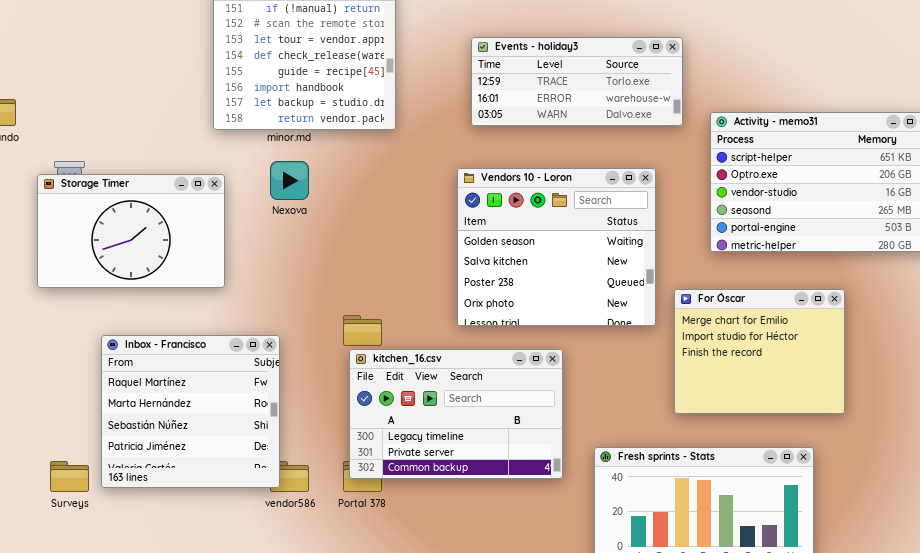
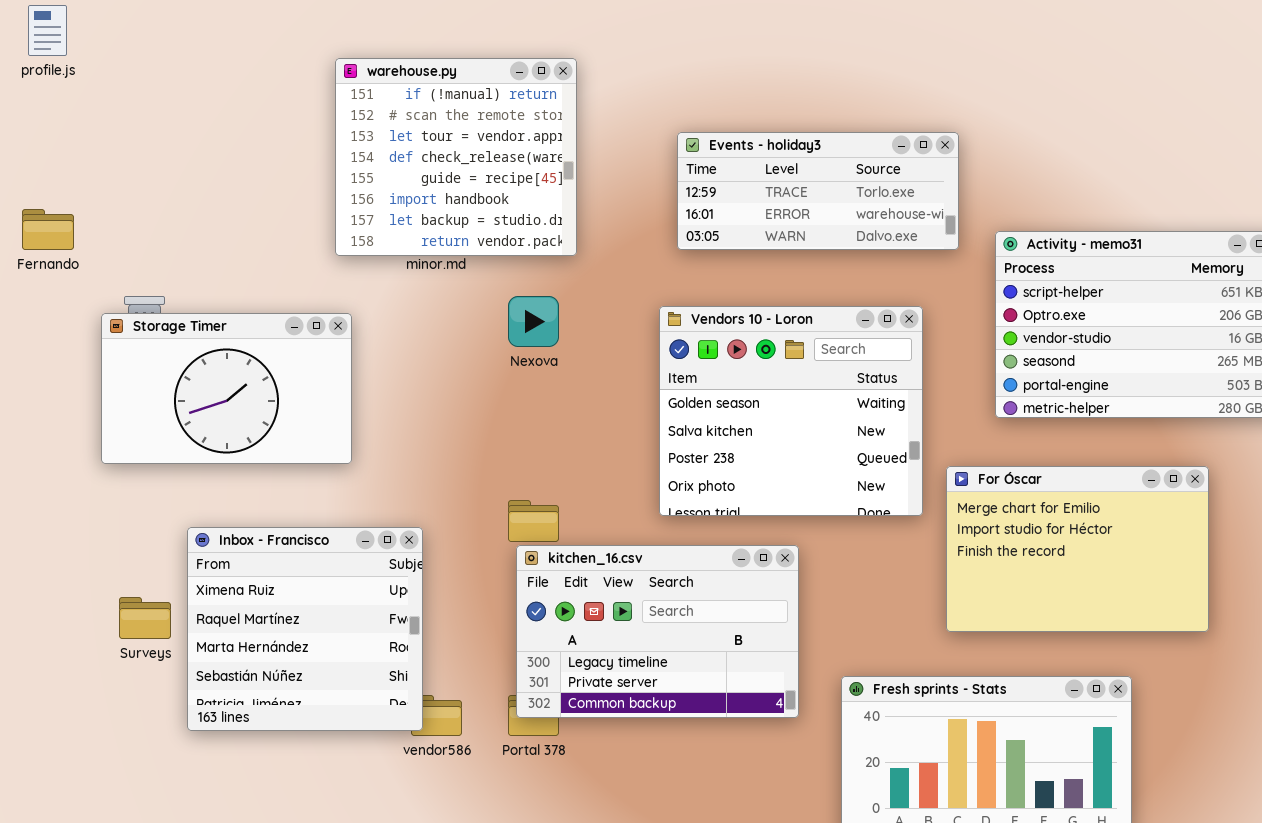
Nexova: [270,161,309,200] -> [508,296,559,347], moved
For Óscar: [674,289,845,414] -> [946,466,1209,632], resized
Inbox - Francisco: [101,335,280,488] -> [187,527,423,731], scrolled up 1 row
Surveys: [50,461,89,492] -> [119,597,171,639], moved

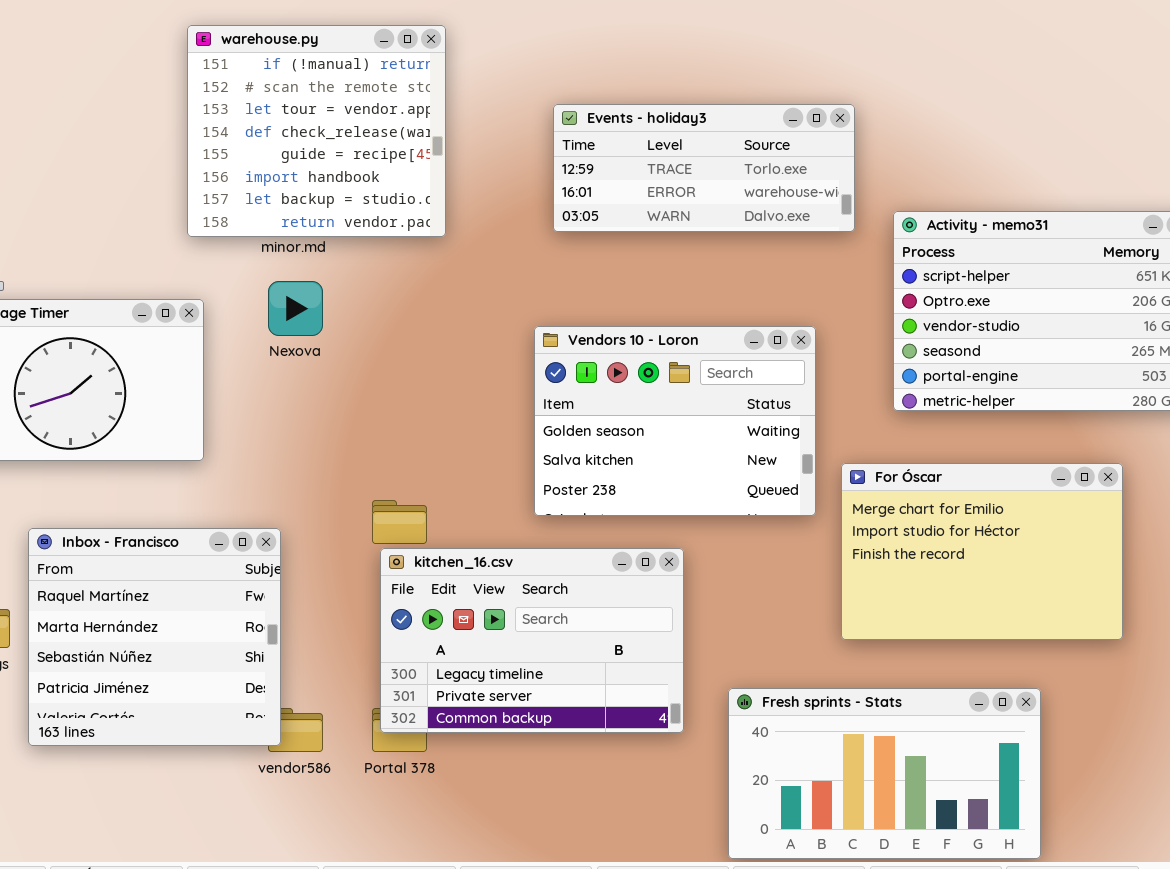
Nexova: [508,296,559,347] -> [268,281,323,336], moved
Vendors 10 - Loron: [659,306,923,516] -> [534,326,816,516], resized
Inbox - Francisco: [187,527,423,731] -> [28,528,281,746], scrolled down 1 row

